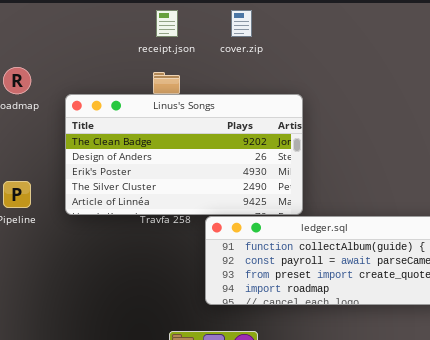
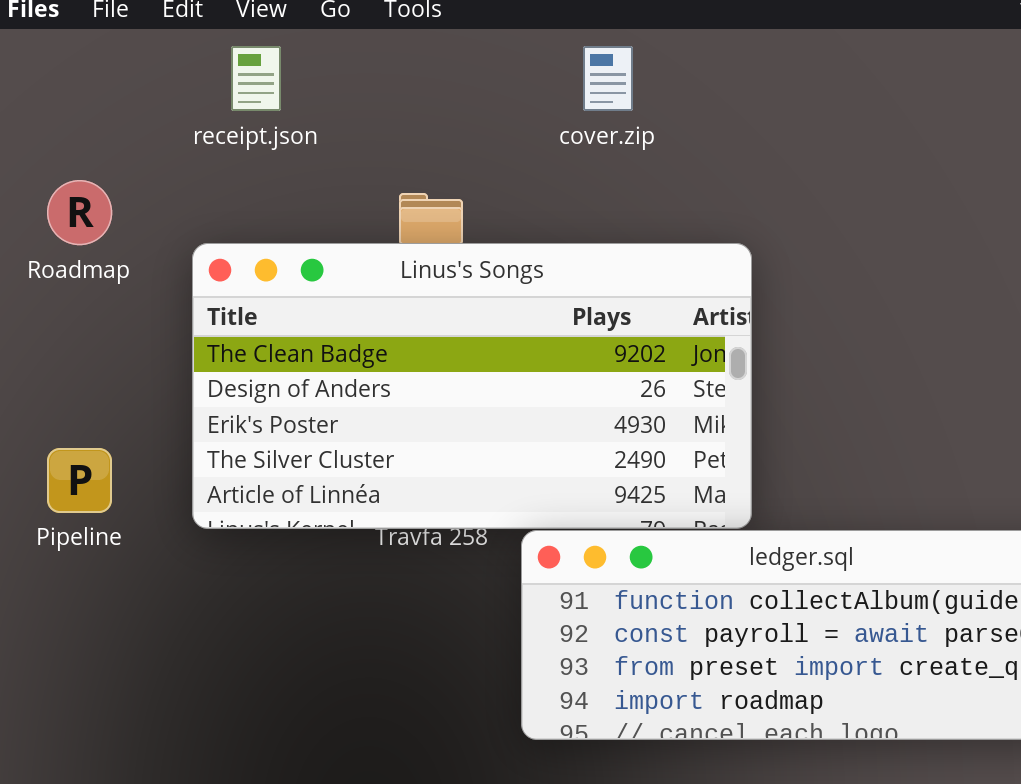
receipt.json: [156,10,178,37] -> [231,46,281,111], moved

